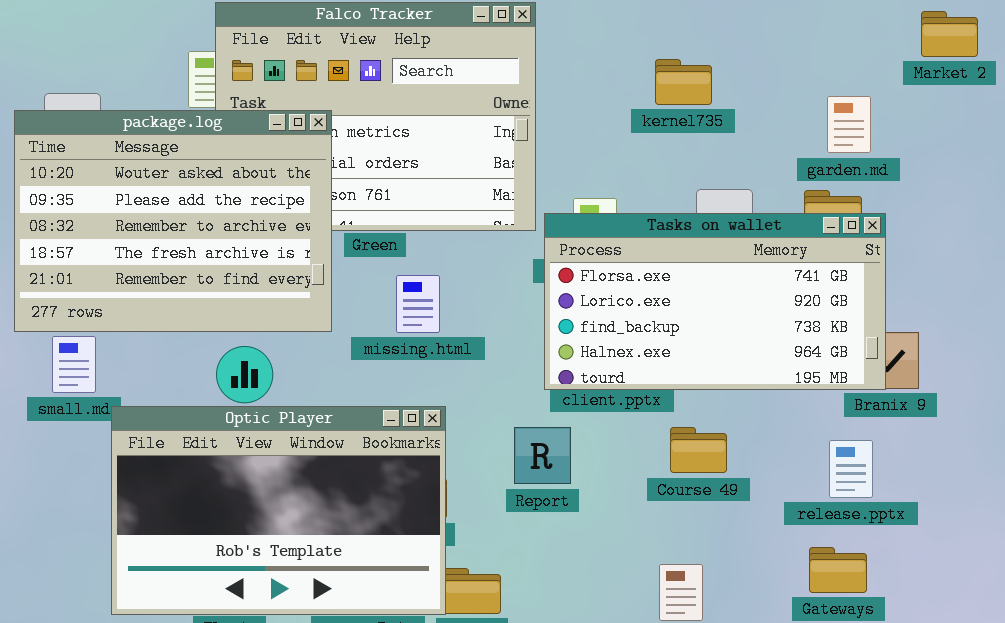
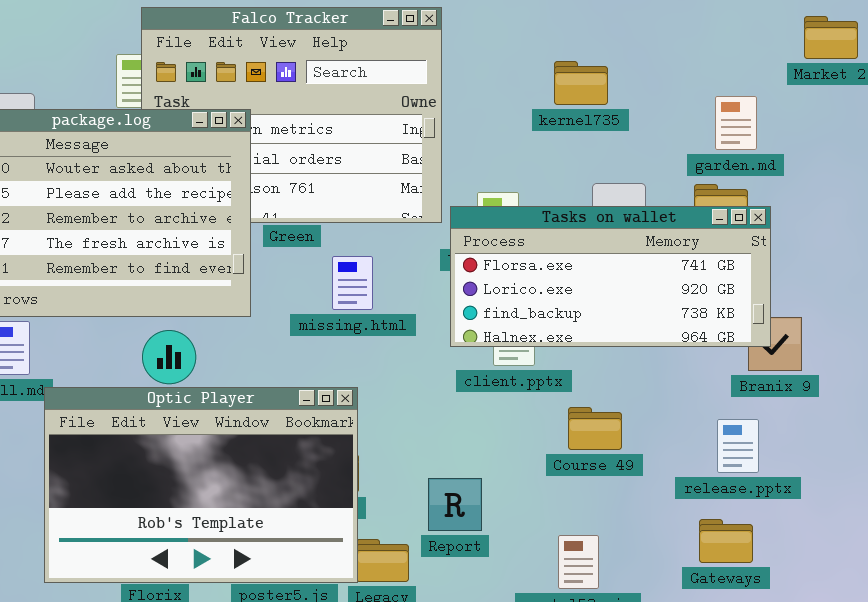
Tasks on wallet: [544,213,886,390] -> [450,206,771,347], resized
missing.html: [396,275,440,333] -> [332,256,373,310], moved
Report: [514,427,571,484] -> [428,478,482,531], moved

